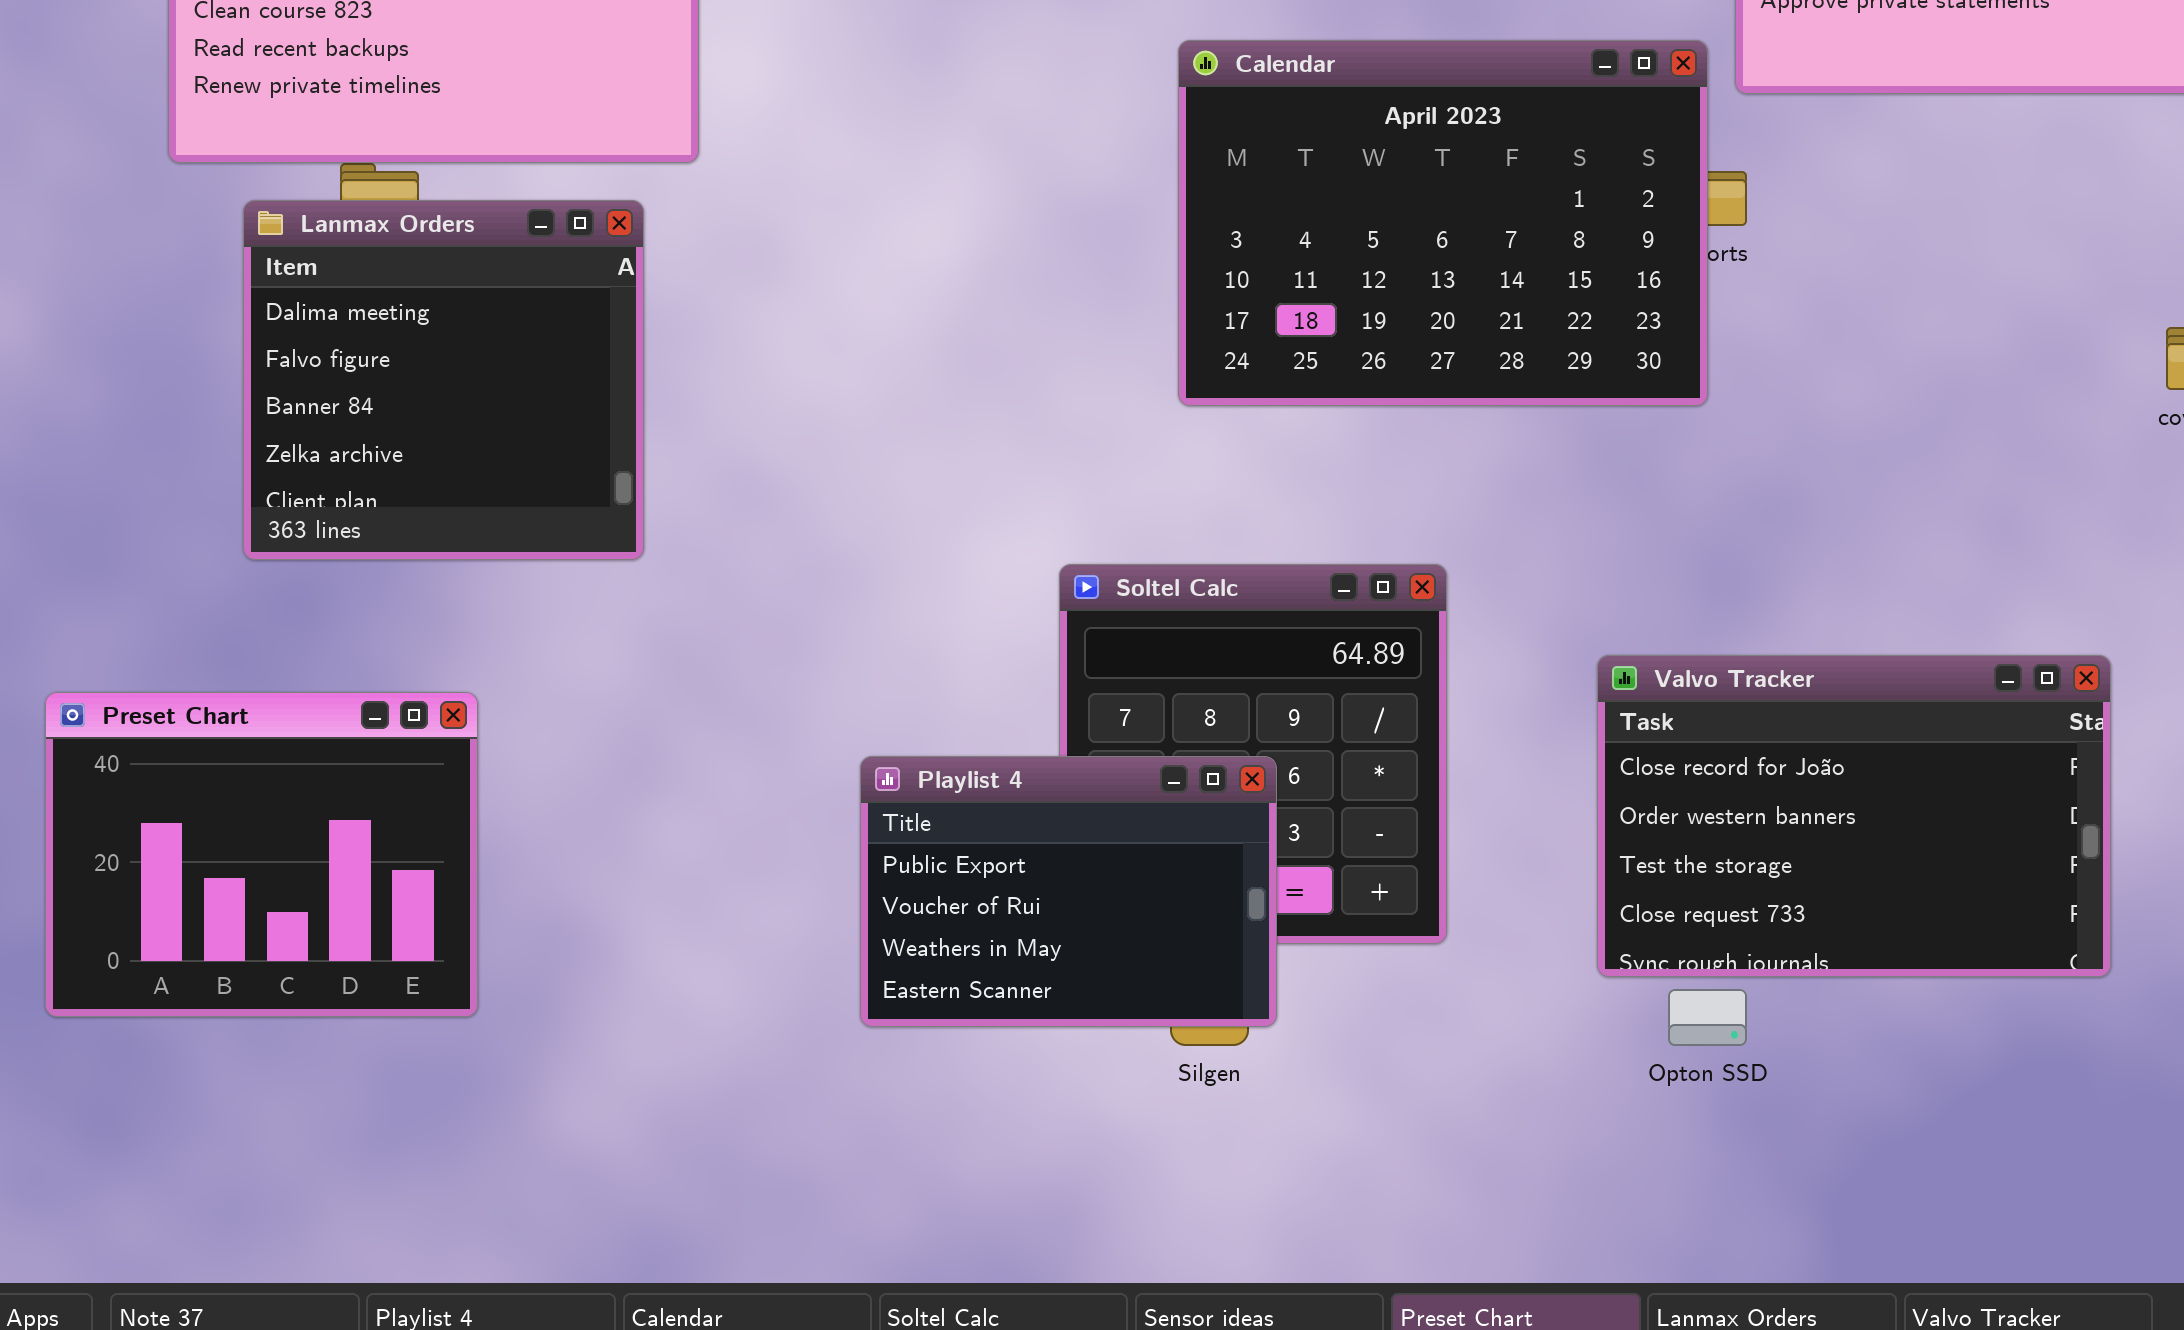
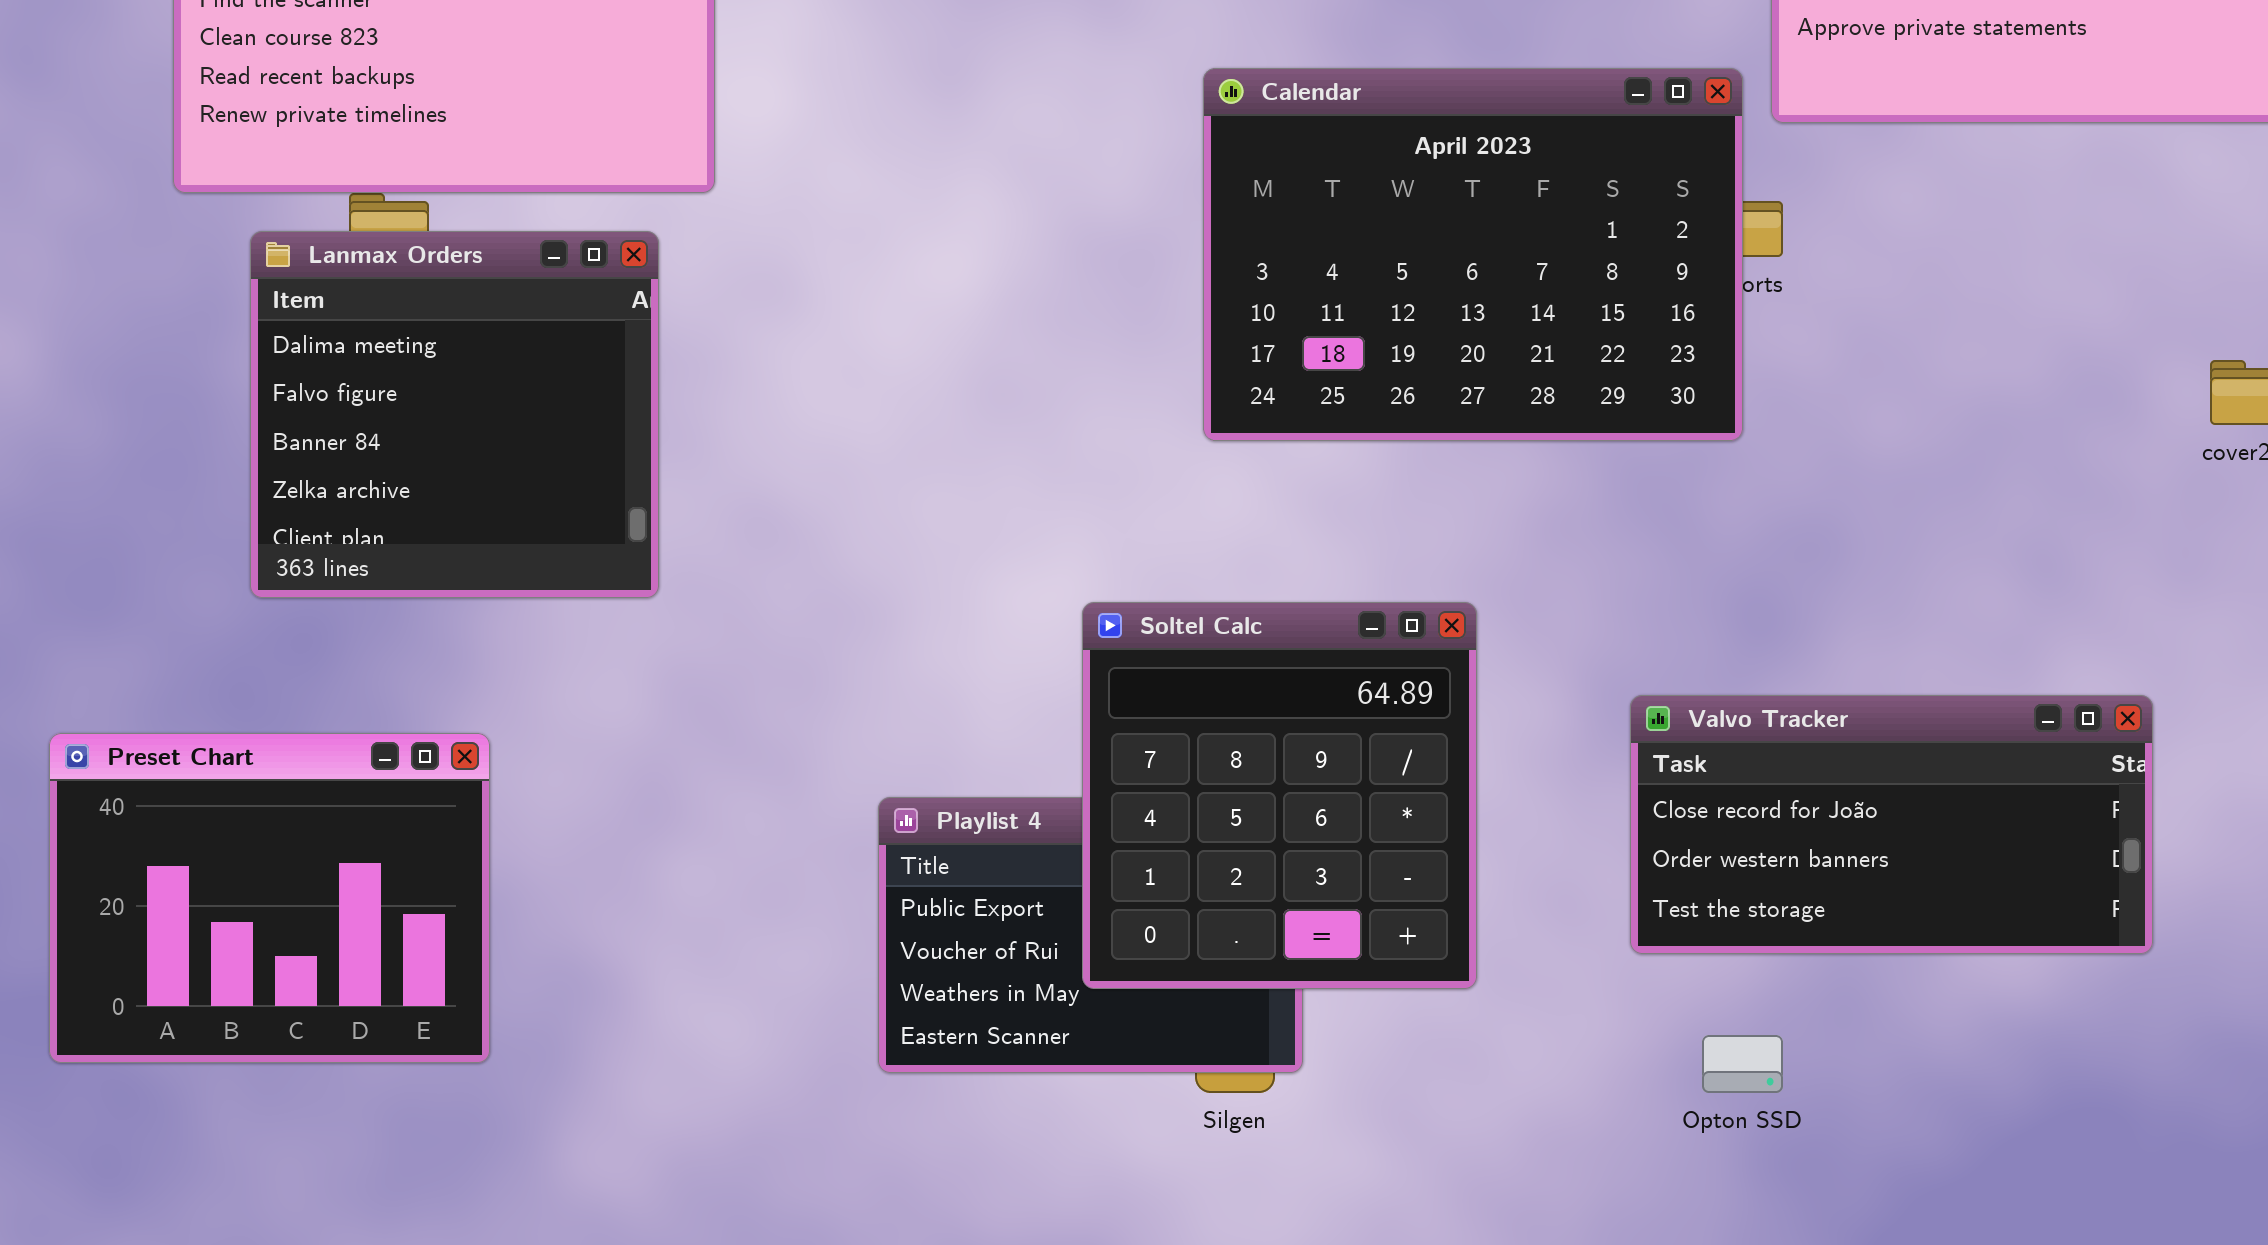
Soltel Calc: [1059,564,1447,944] -> [1082,602,1477,989], raised
Valvo Tracker: [1597,655,2111,977] -> [1630,695,2153,954], resized

